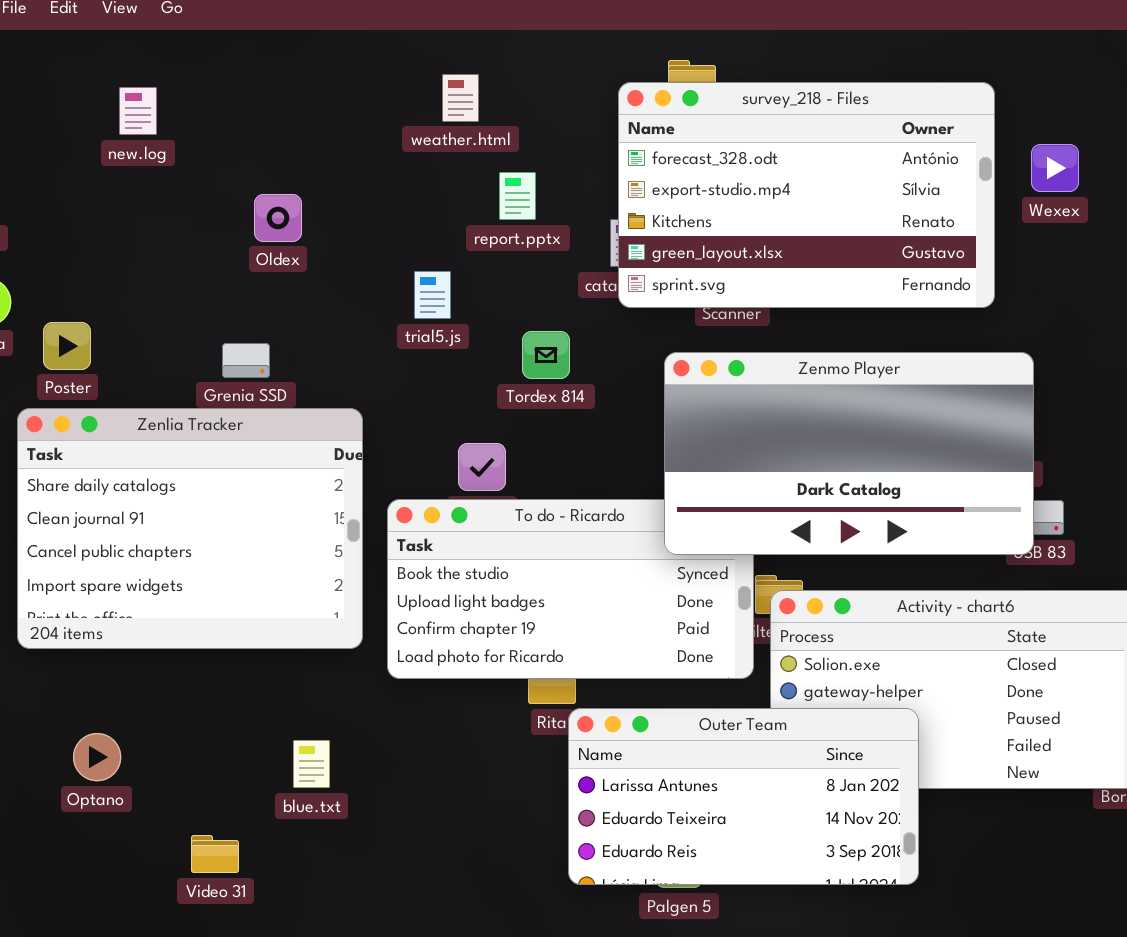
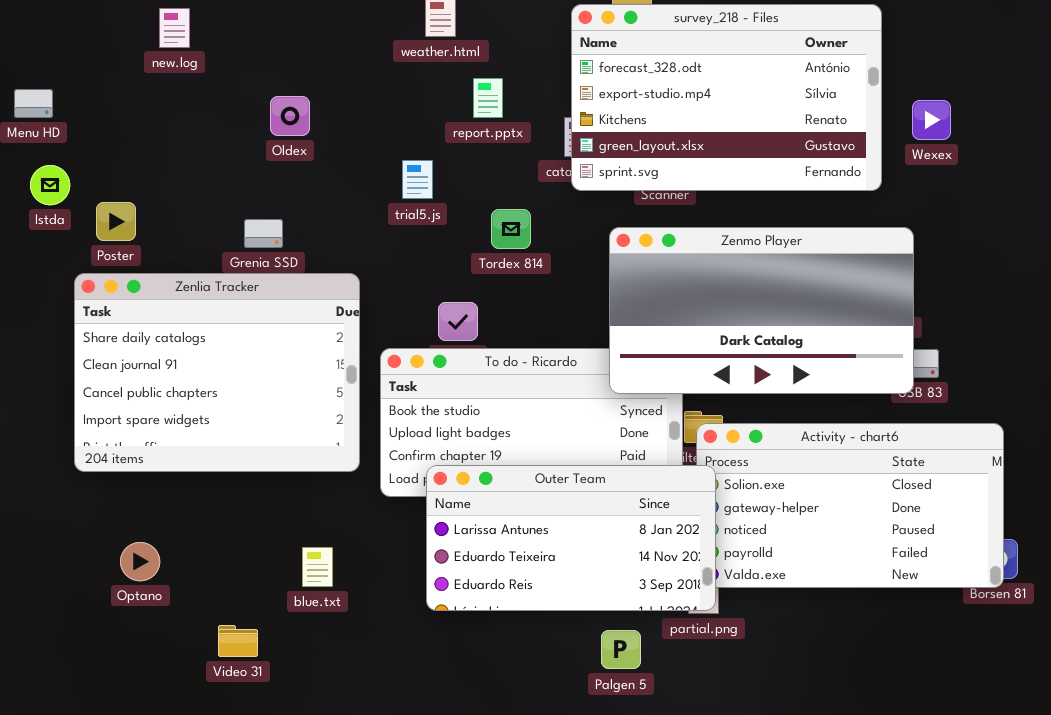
Wexex: [1031,144,1079,192] -> [912,100,951,140], moved
Outer Team: [568,708,919,885] -> [426,465,716,611], moved

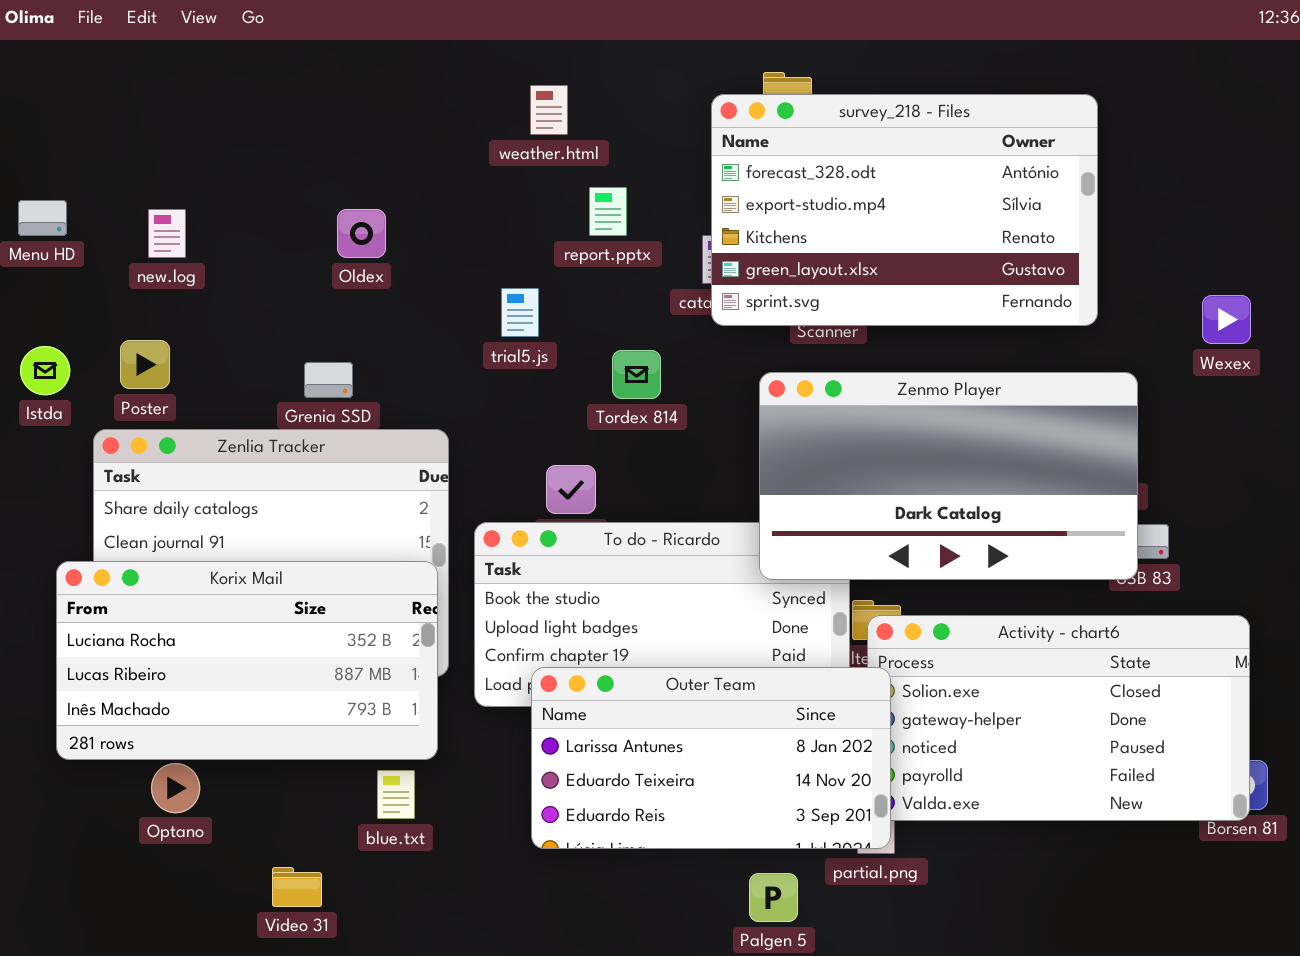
new.log: [159,8,190,48] -> [148,209,186,258], moved
Wexex: [912,100,951,140] -> [1202,295,1251,344], moved
Istda: [30,165,70,205] -> [20,346,70,395], moved
Korix Mail: none -> [56,561,438,760], opened

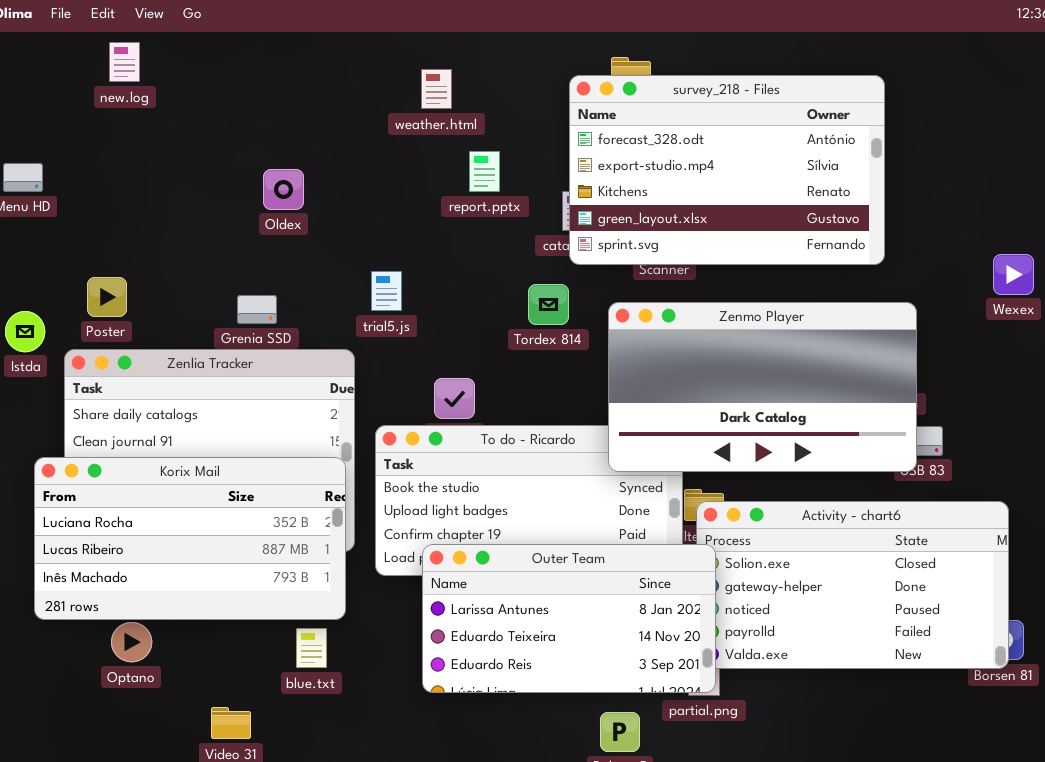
new.log: [148,209,186,258] -> [109,42,140,82], moved
trial5.js: [501,288,539,337] -> [371,271,402,311], moved
Wexex: [1202,295,1251,344] -> [993,254,1034,295], moved
Istda: [20,346,70,395] -> [5,311,45,352], moved
Tordex 814: [612,350,661,399] -> [528,284,569,325], moved

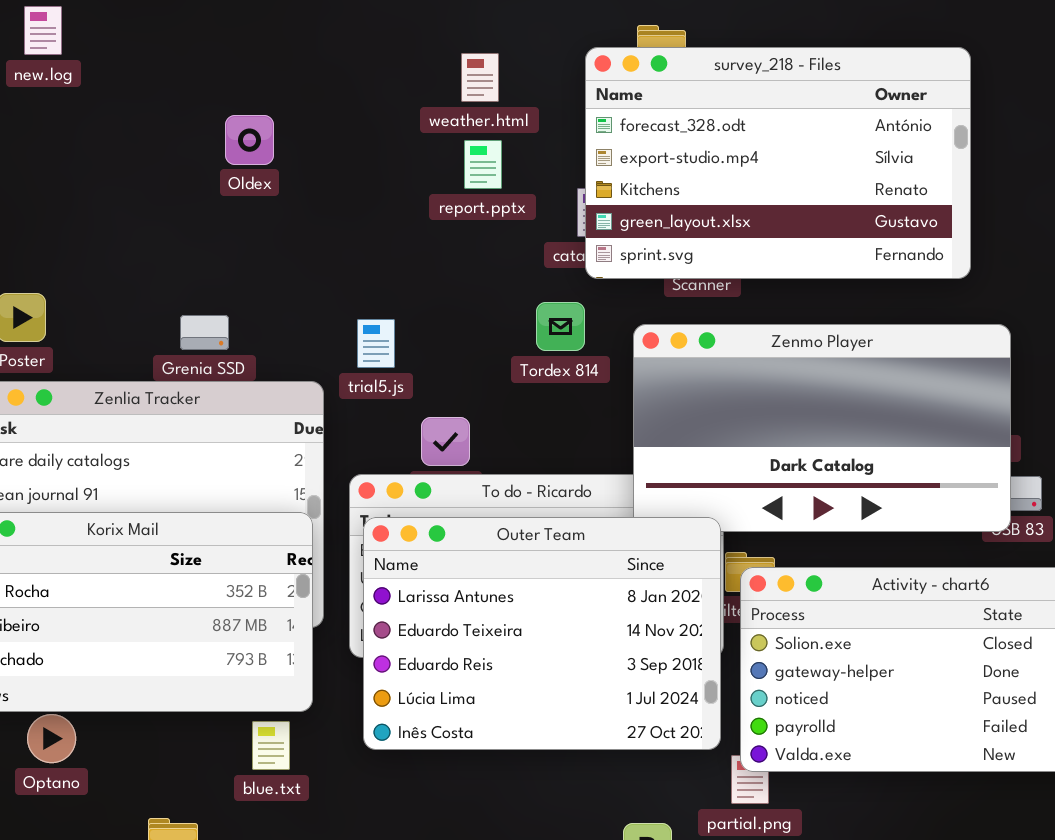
weather.html: [421,69,452,109] -> [461,53,499,102], moved
Oldex: [263,169,304,210] -> [225,115,274,165], moved
trial5.js: [371,271,402,311] -> [357,319,395,368], moved
Outer Team: [422,544,716,693] -> [363,517,721,750], moved, resized

